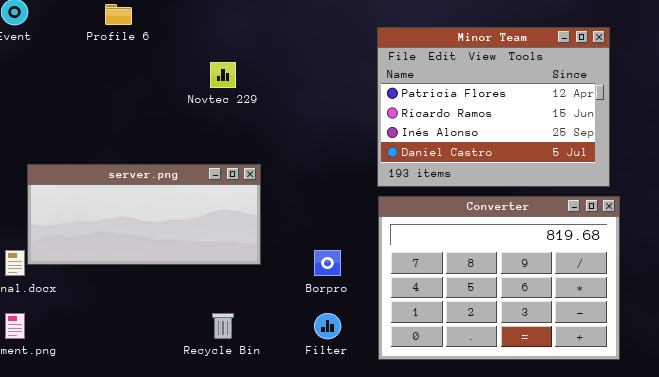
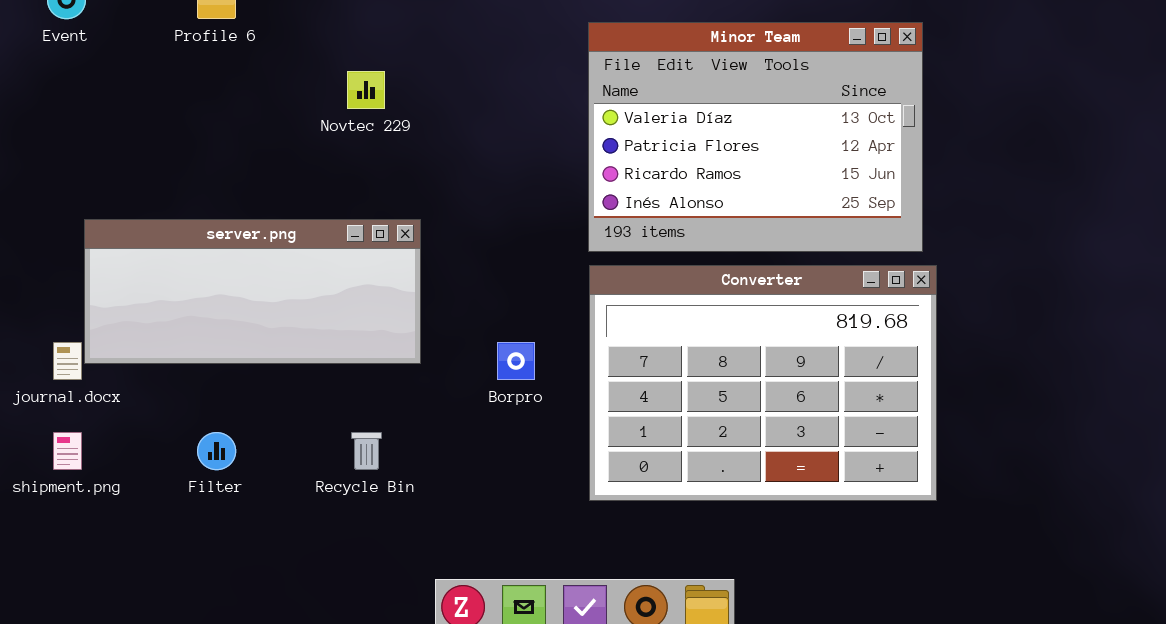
Minor Team: [377,27,610,187] -> [588,22,923,252], scrolled up 1 row
Filter: [314,313,341,339] -> [197,432,236,470], moved

